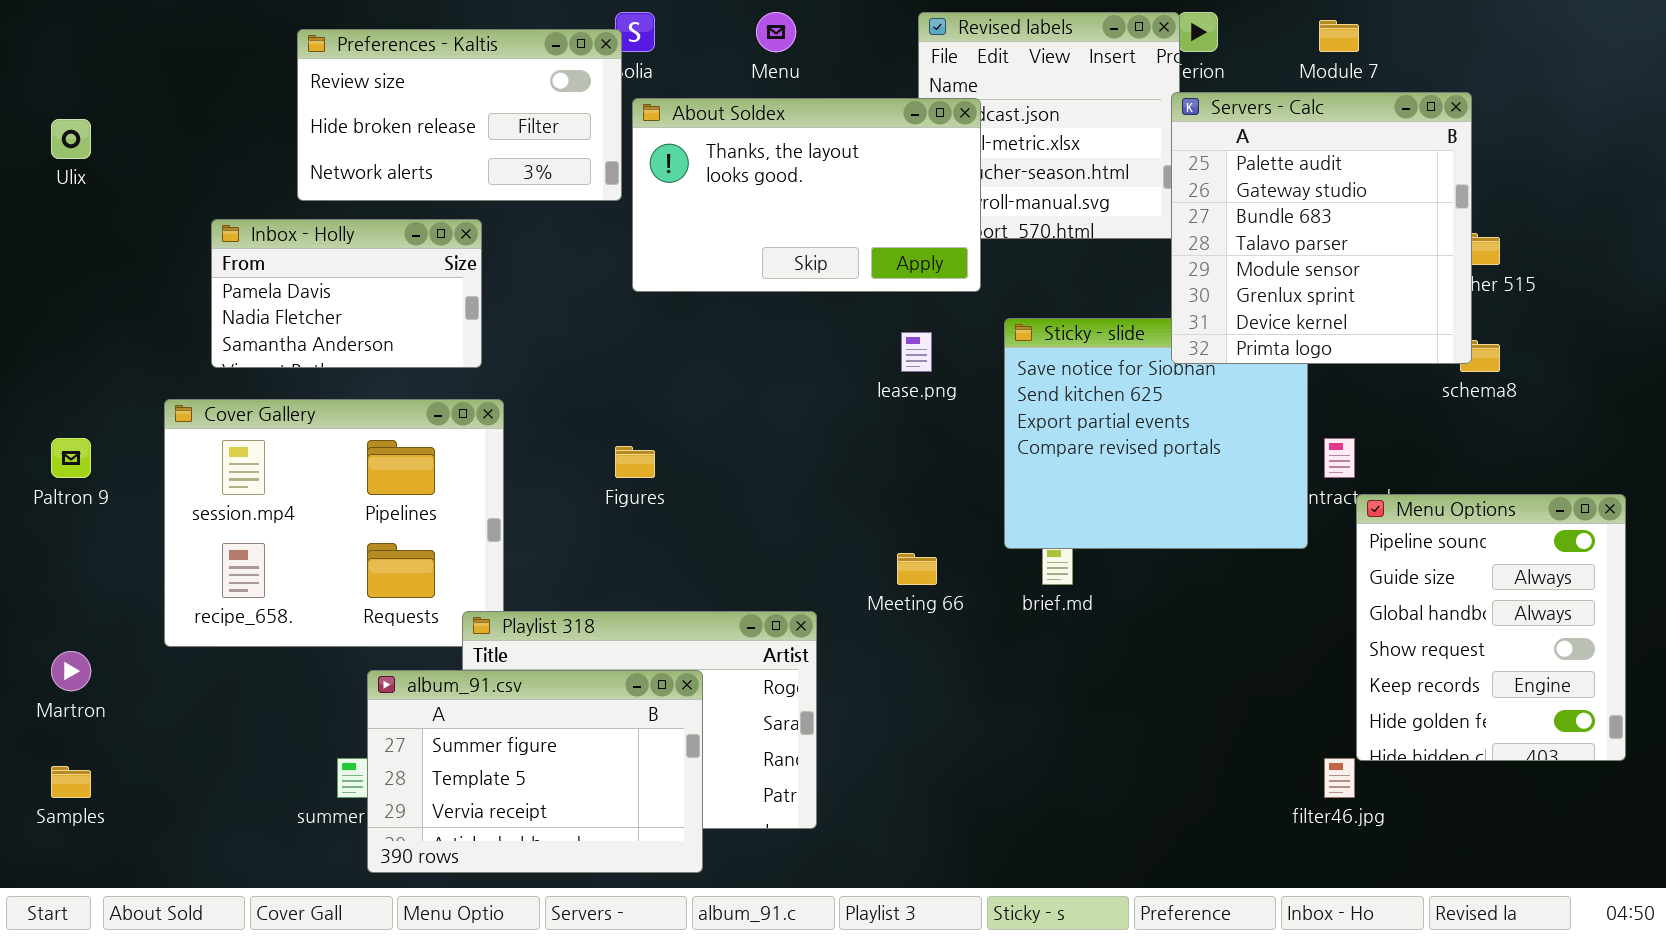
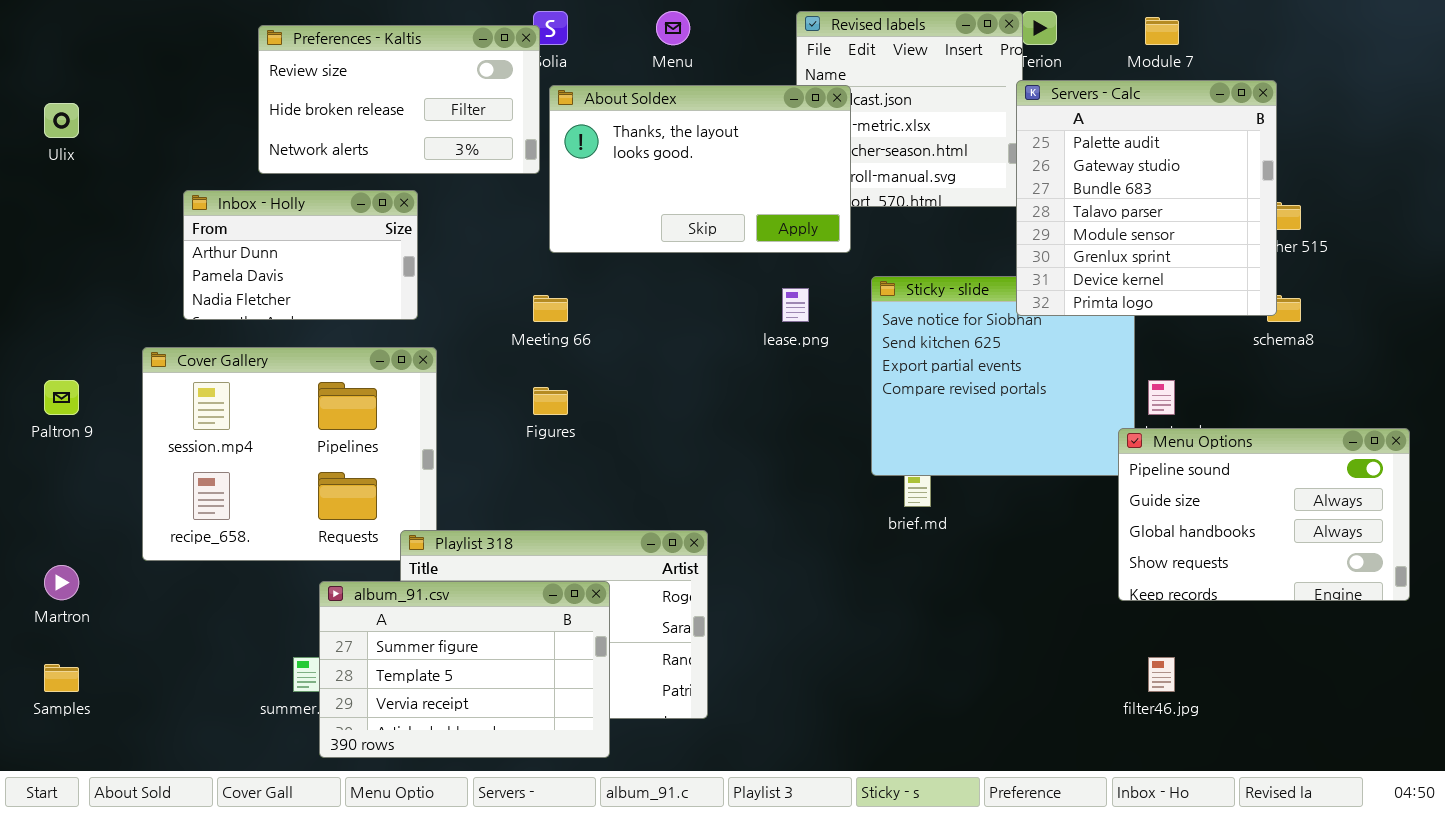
Inbox - Holly: [211,219,482,368] -> [183,190,418,320], scrolled up 1 row
Menu Options: [1356,494,1626,761] -> [1118,428,1410,601], resized
Meeting 66: [897,553,937,585] -> [533,295,568,322], moved

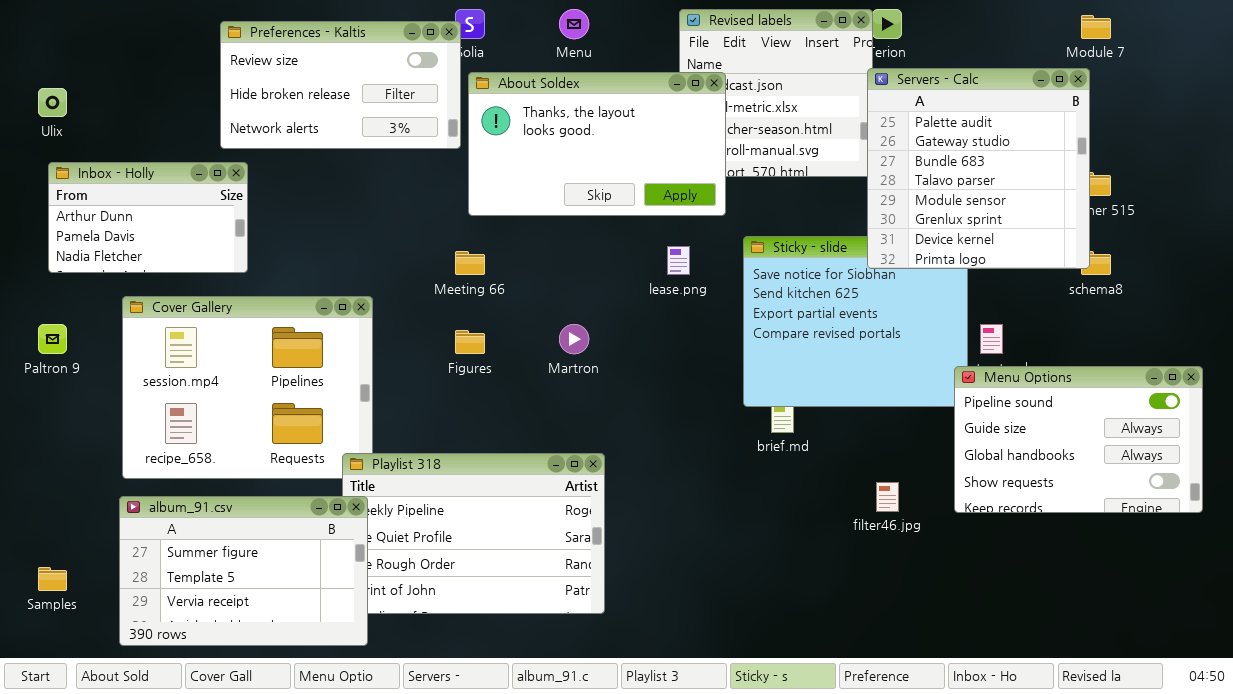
Module 7: [1145,17,1179,45] -> [1081,15,1111,39], moved
Inbox - Holly: [183,190,418,320] -> [48,162,248,273], moved
Martron: [44,565,79,600] -> [559,324,589,354], moved
album_91.csv: [319,581,610,758] -> [119,496,368,646], moved
filter46.jpg: [1148,657,1175,692] -> [876,482,899,512], moved

